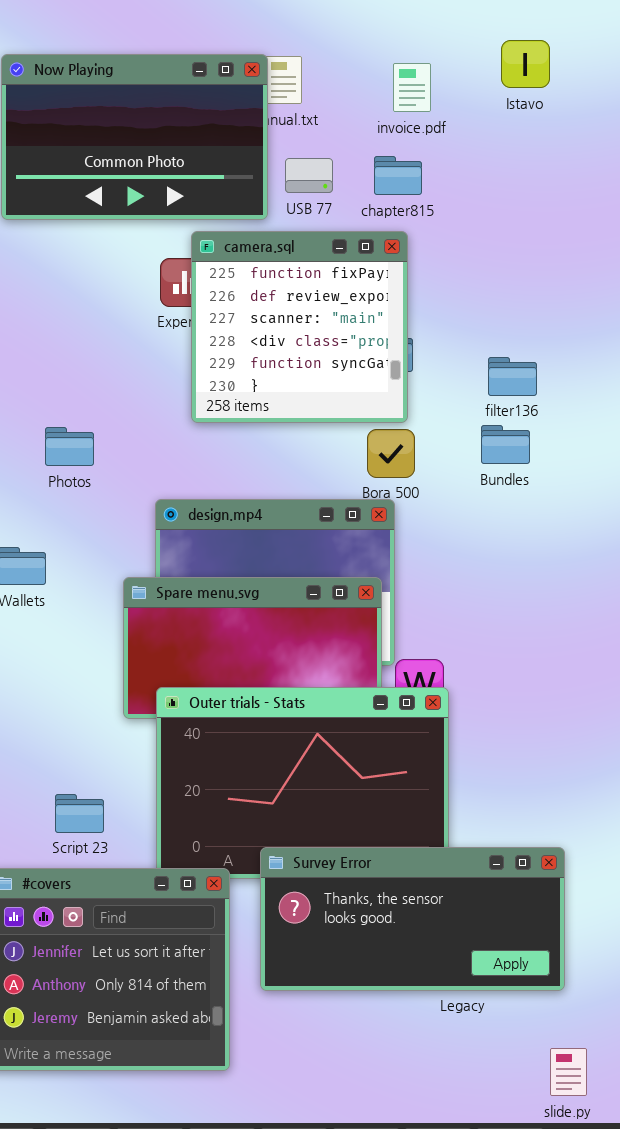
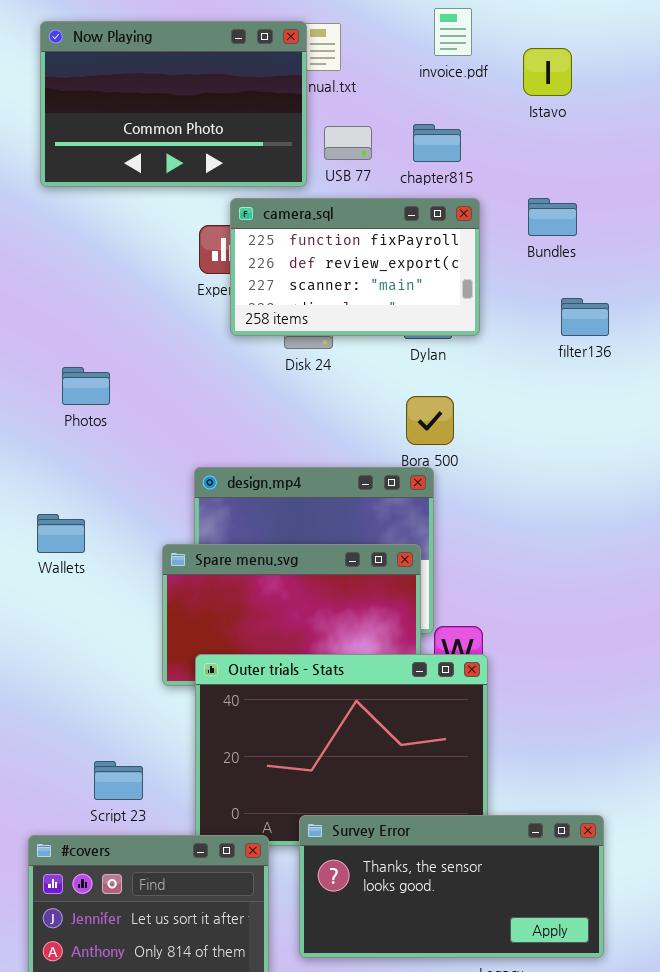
Istavo: [501,40,550,88] -> [523,48,572,96], moved
invoice.pdf: [393,63,431,112] -> [434,8,472,56], moved
camera.sql: [191,231,408,423] -> [230,198,480,336], resized
filter136: [488,357,537,396] -> [561,298,609,336], moved
Bundles: [481,425,530,464] -> [528,198,577,236], moved
Photos: [45,427,94,466] -> [62,367,110,405], moved

